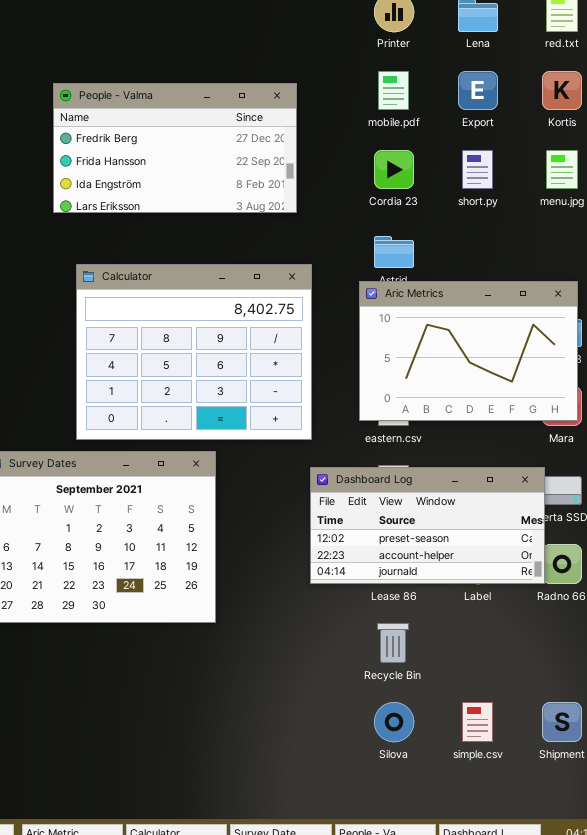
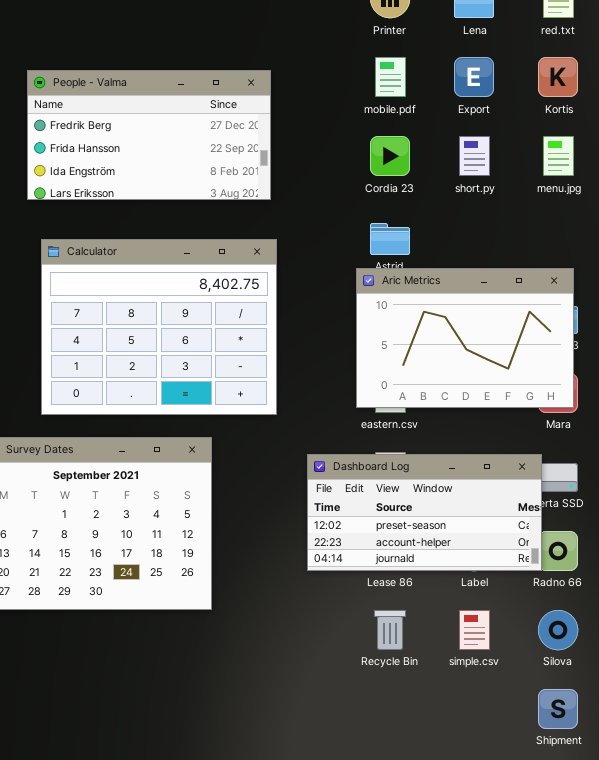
People - Valma: [53,83,297,213] -> [27,70,271,200], moved
Calculator: [76,264,312,440] -> [41,239,277,415], moved
Silova: [374,702,414,742] -> [538,610,578,650], moved
simple.csv: [462,702,493,742] -> [459,610,490,650], moved

